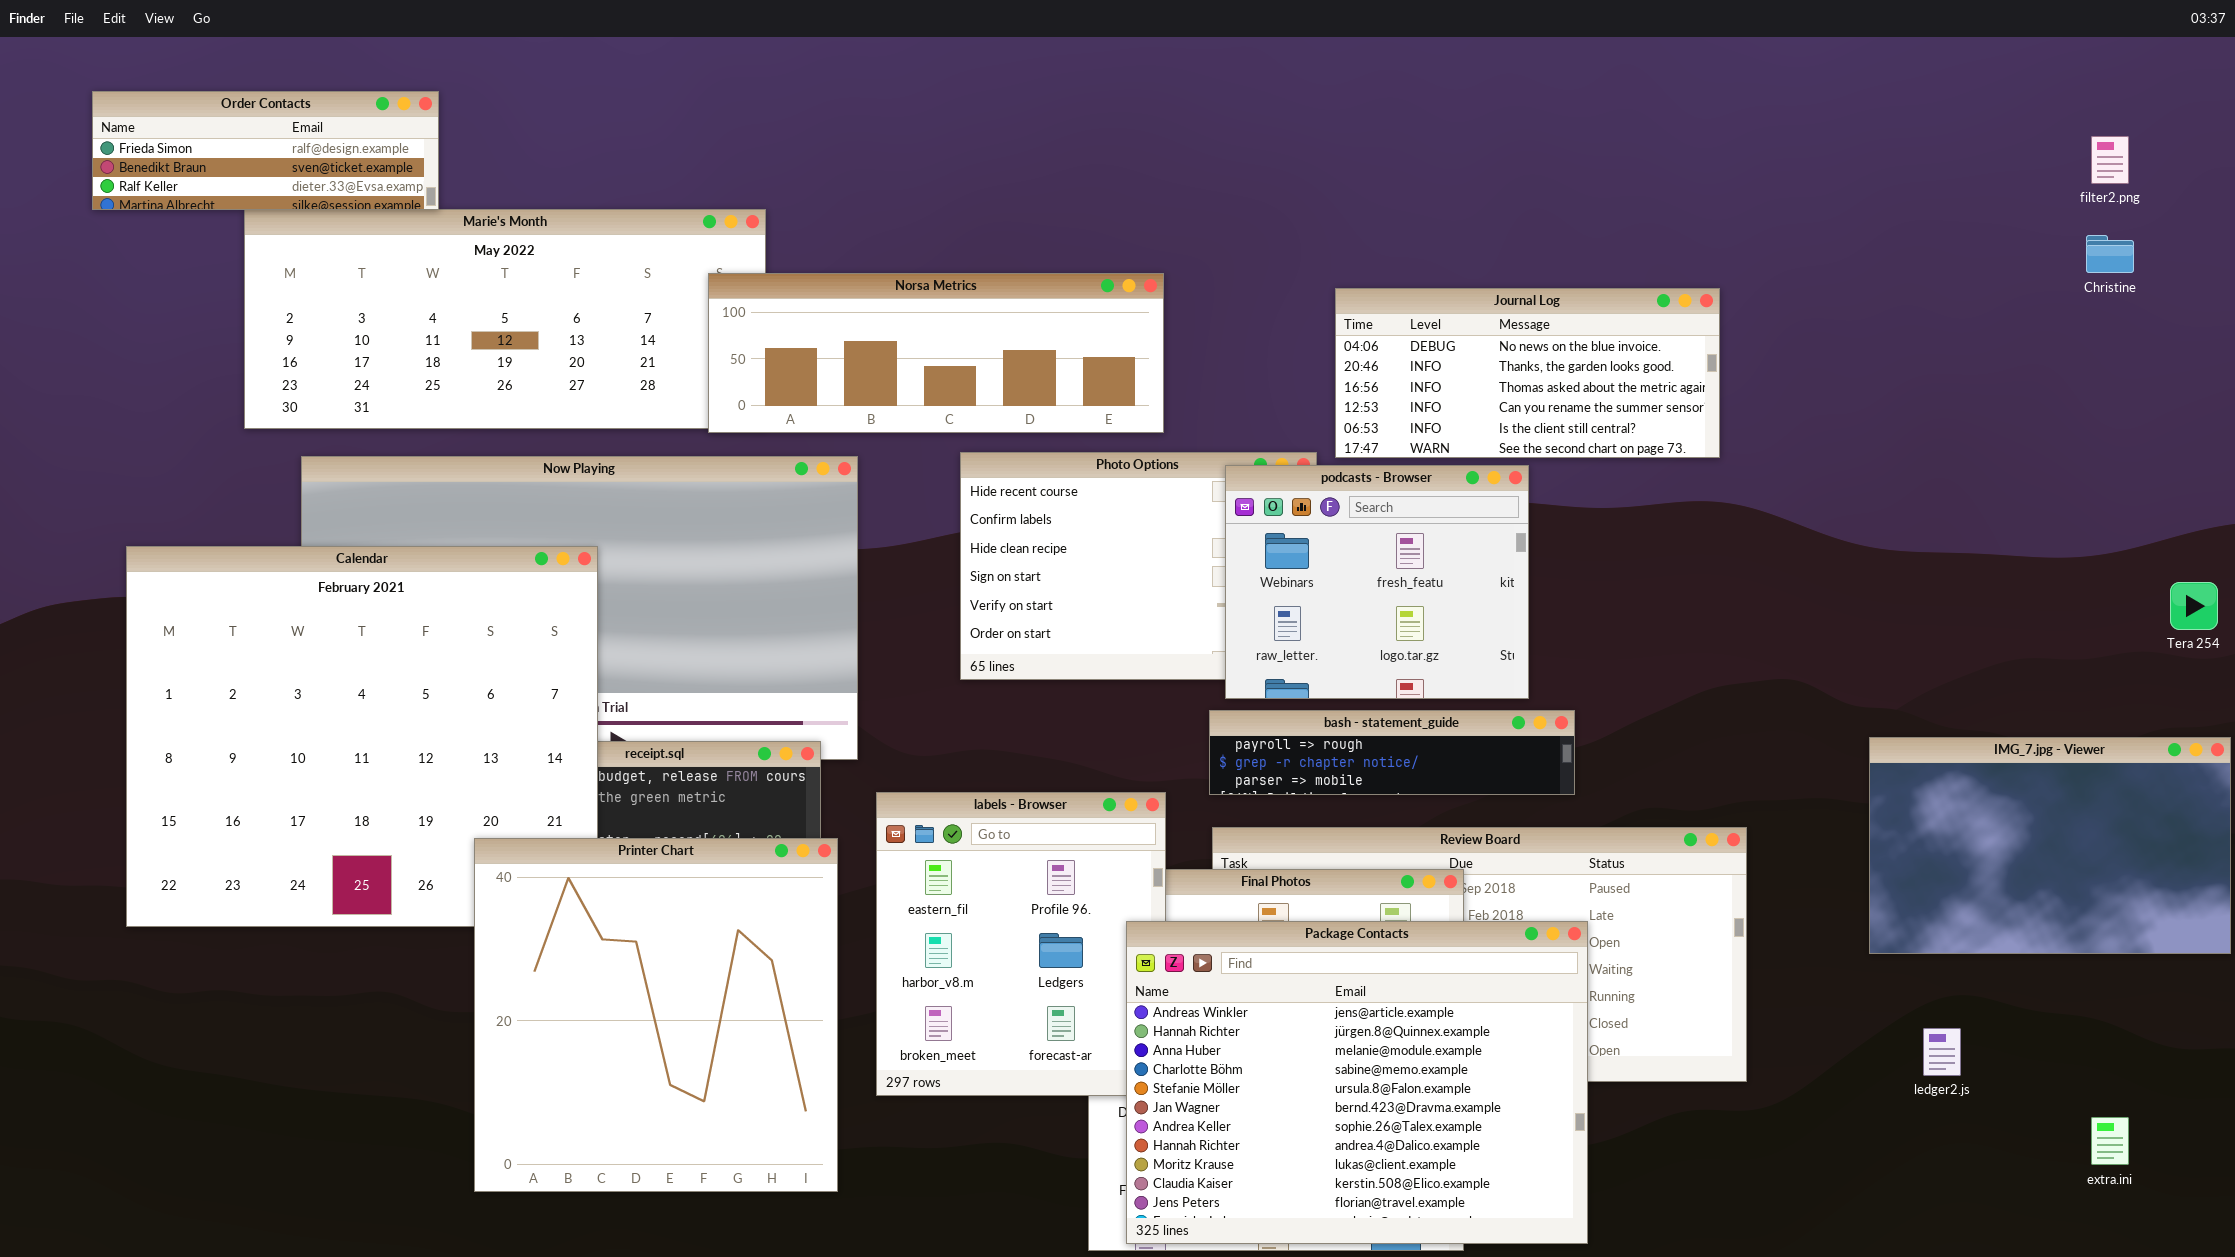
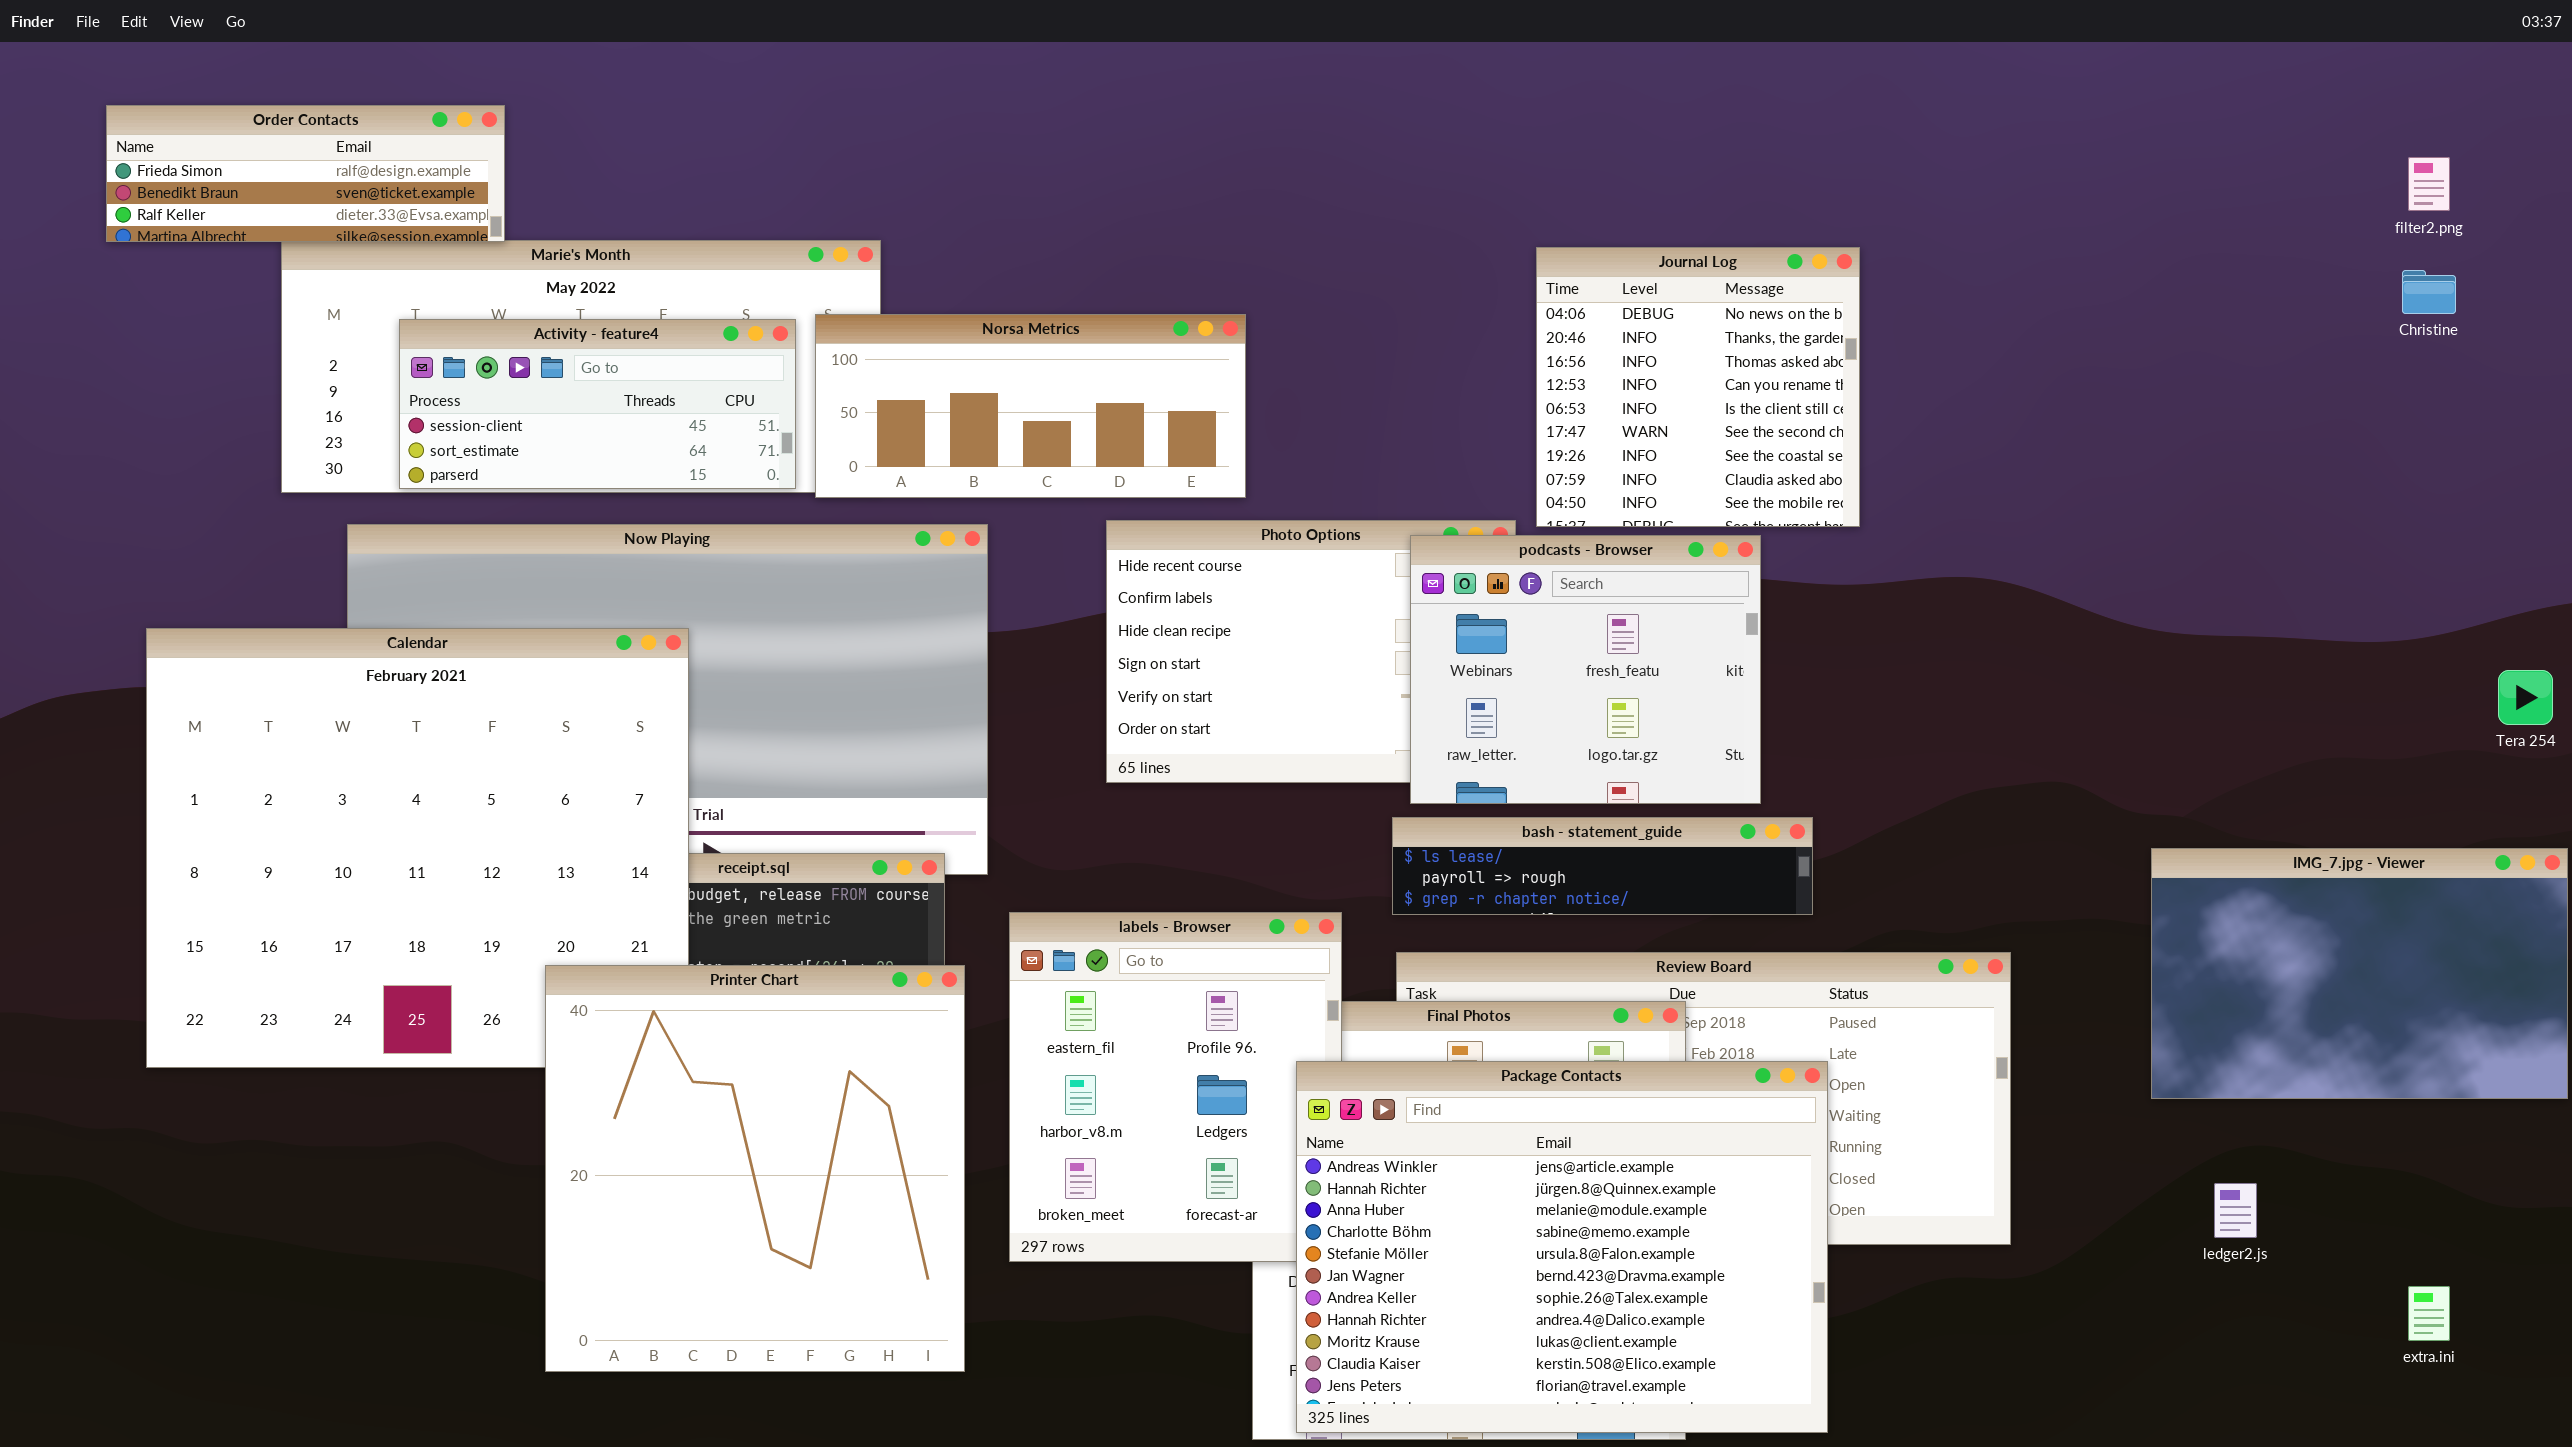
Norsa Metrics: [708,273,1164,433] -> [815,314,1246,498], resized
Activity - feature4: none -> [399,319,796,489], opened
Journal Log: [1335,288,1720,458] -> [1536,247,1860,527], resized
bash - statement_guide: [1209,710,1575,795] -> [1392,817,1813,915], scrolled up 1 row

